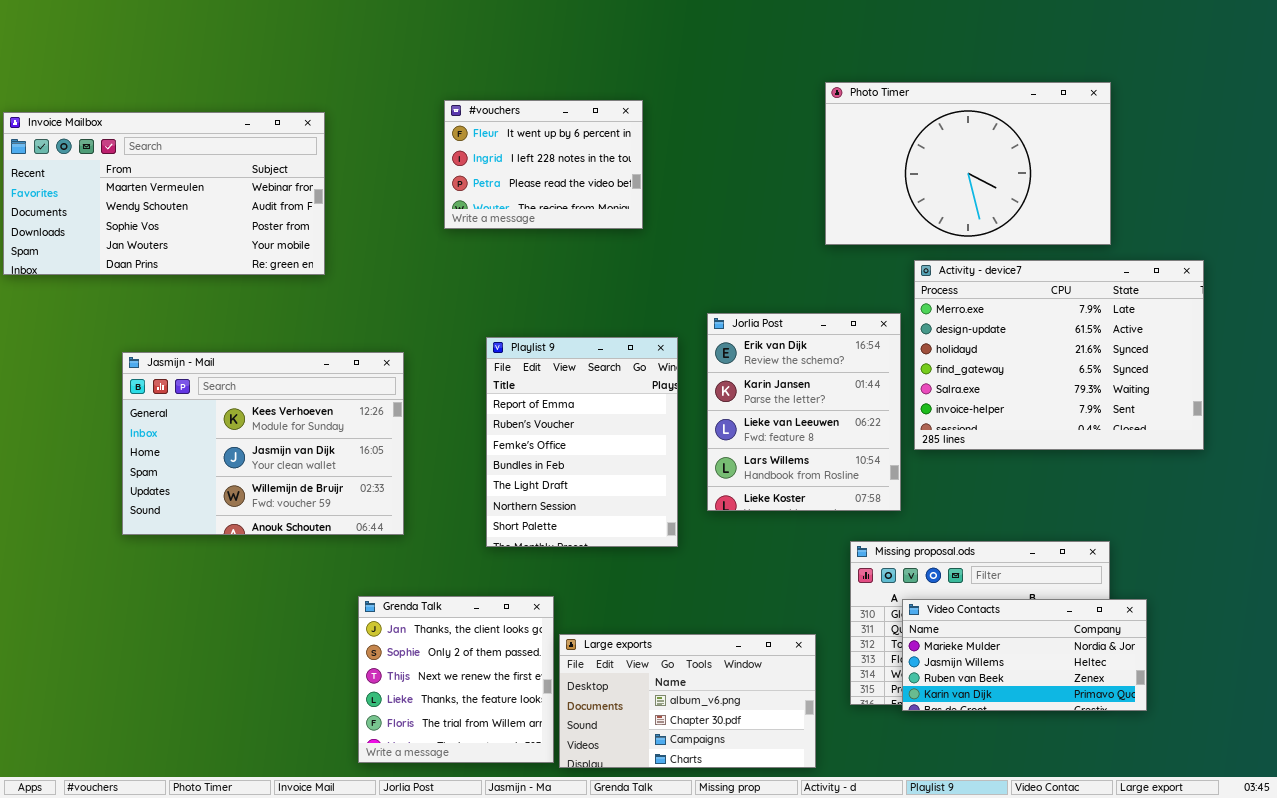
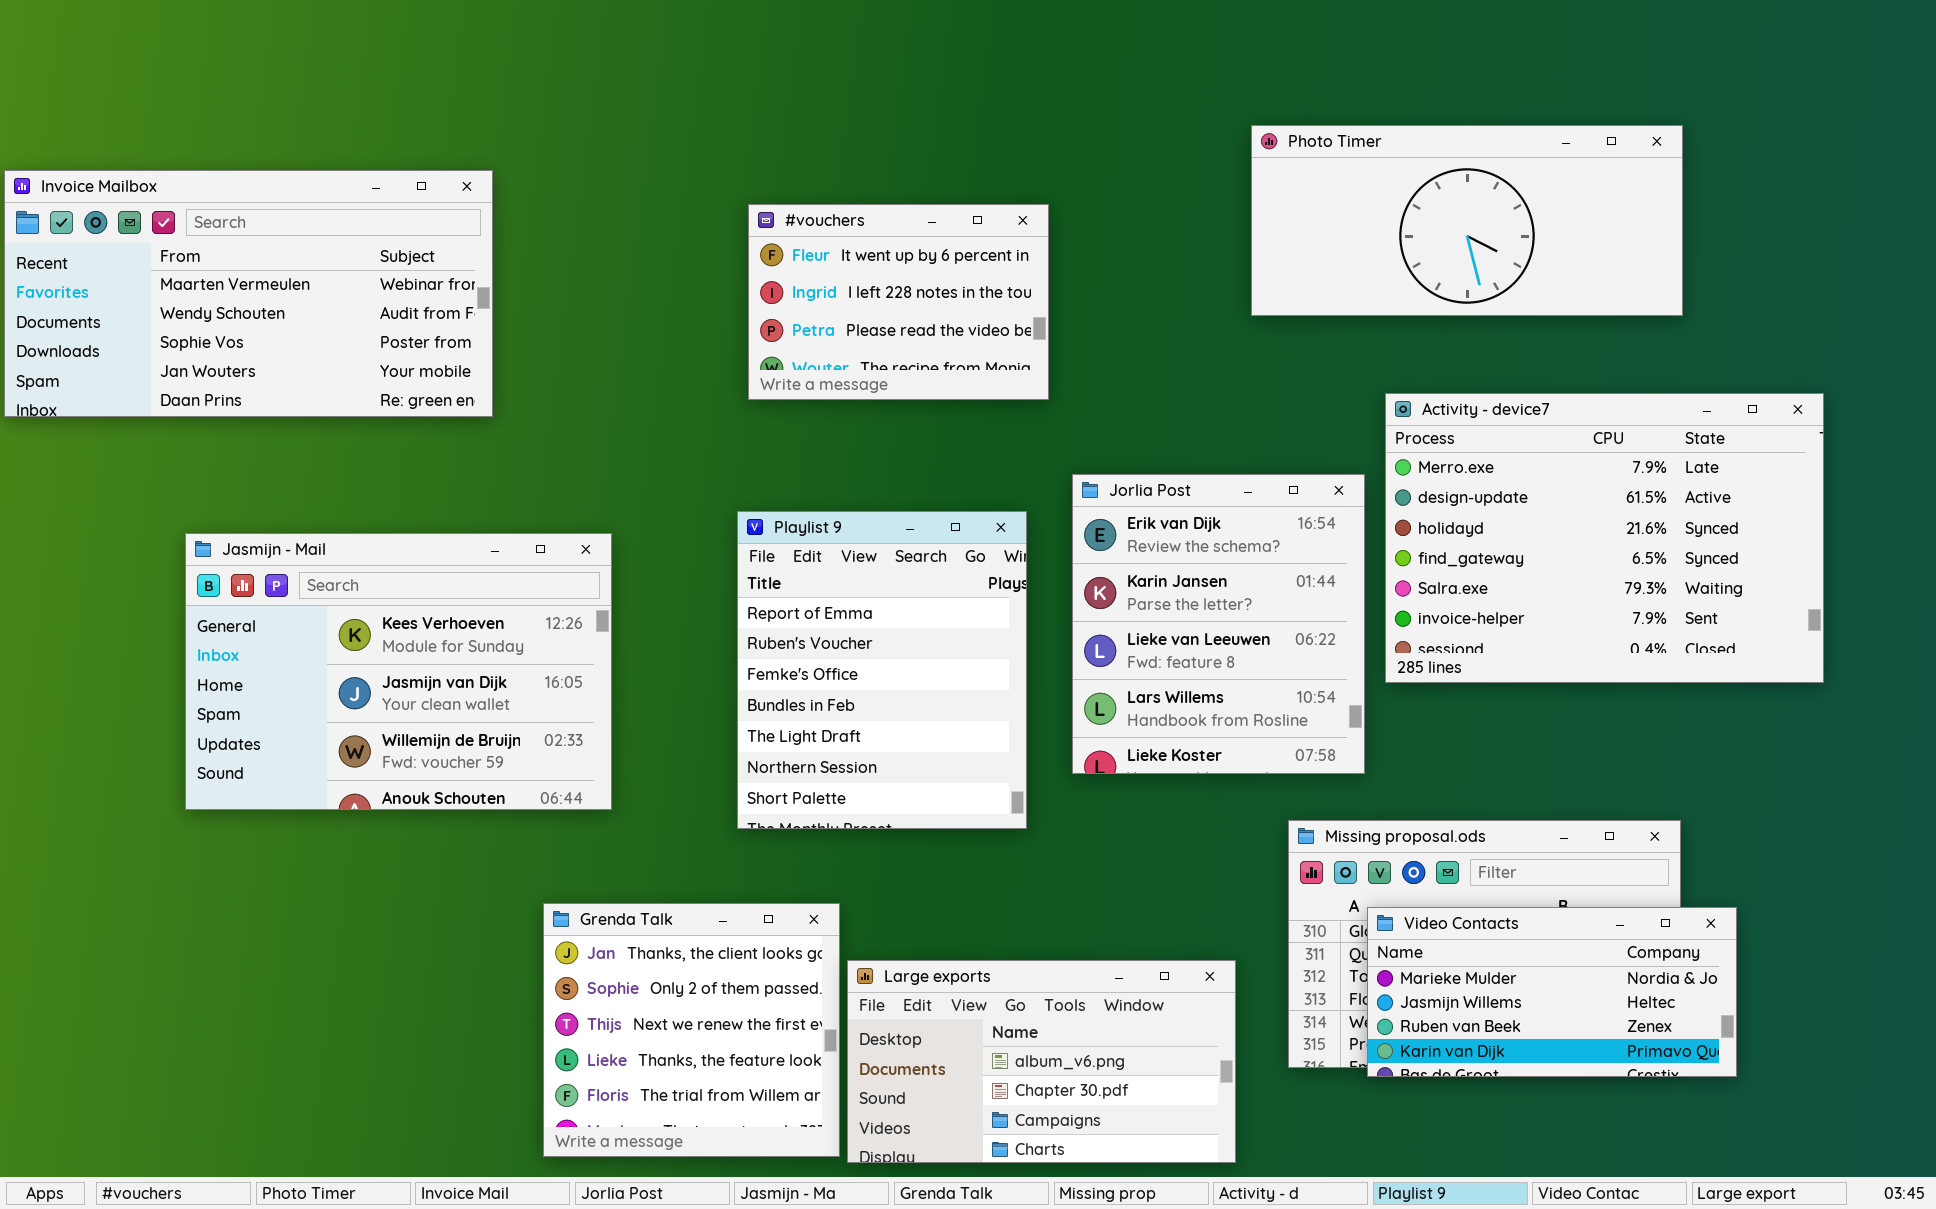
Photo Timer: [825,82,1111,245] -> [1251,125,1683,316], resized
#vouchers: [444,100,643,229] -> [748,204,1049,400], moved

